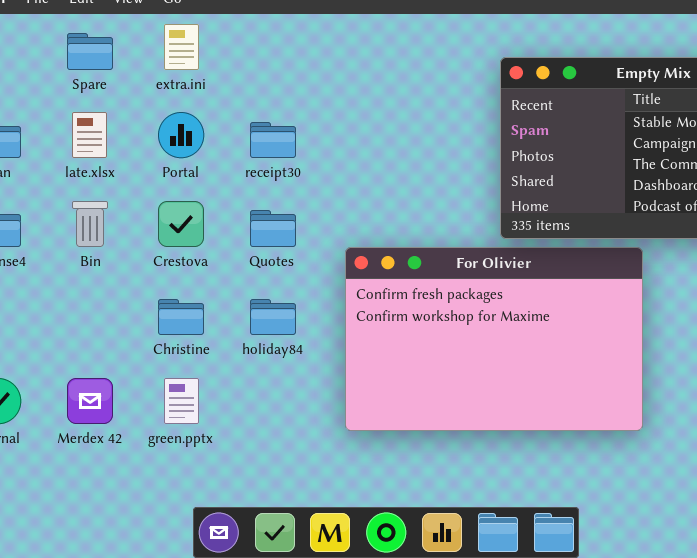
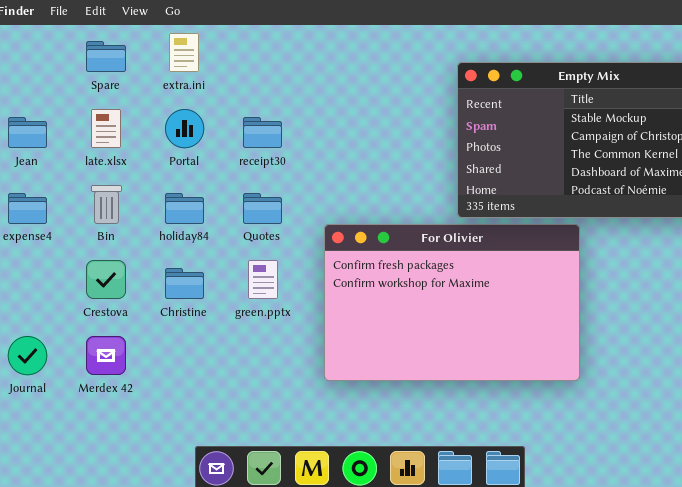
Crestova: [158,201,204,247] -> [86,260,126,299], moved
holiday84: [250,299,296,335] -> [165,193,204,224], moved
green.pptx: [164,378,199,424] -> [248,260,278,299], moved

